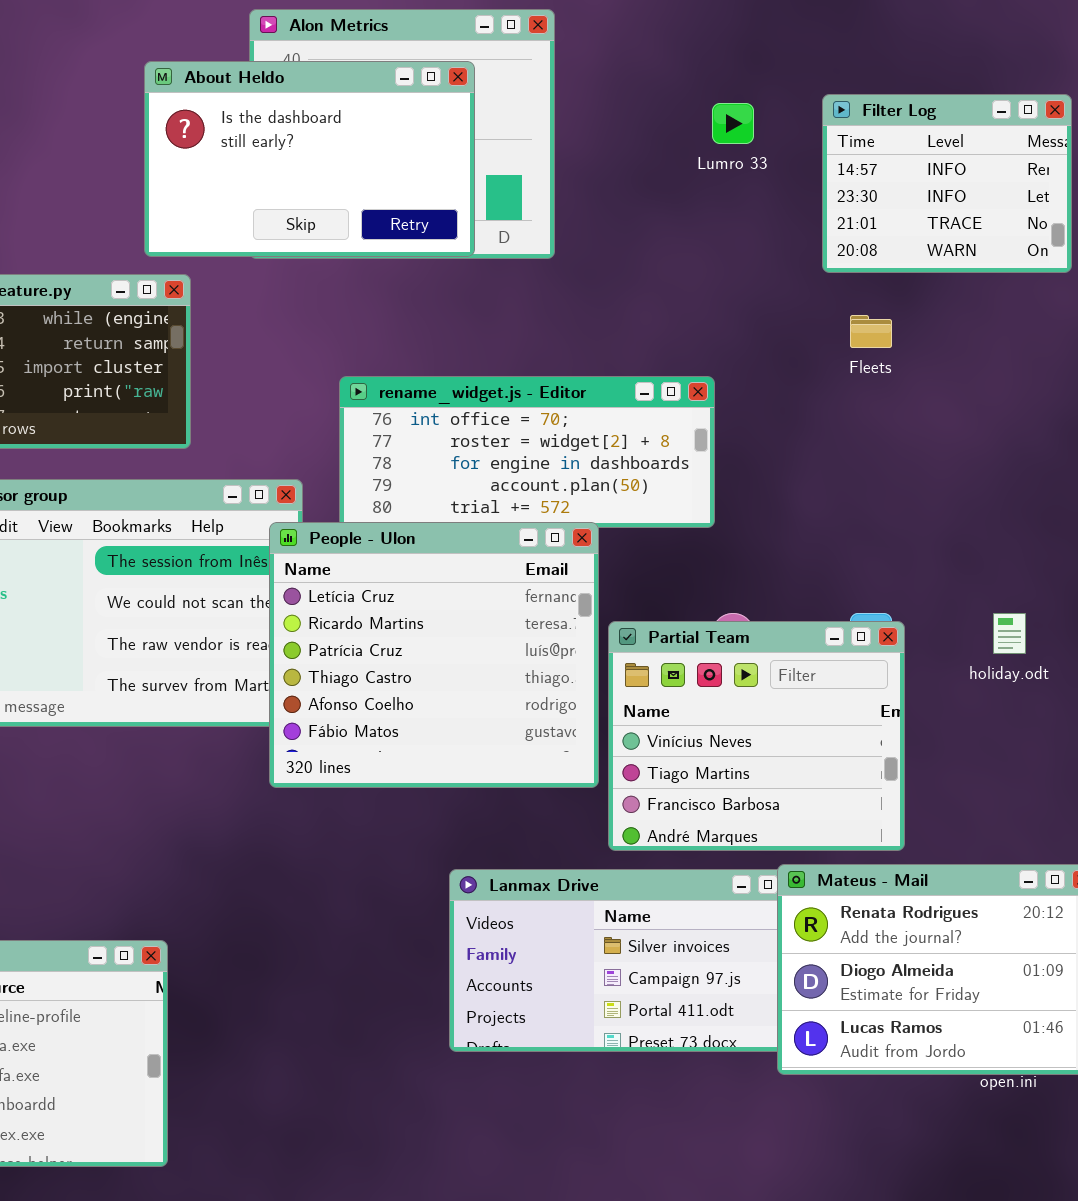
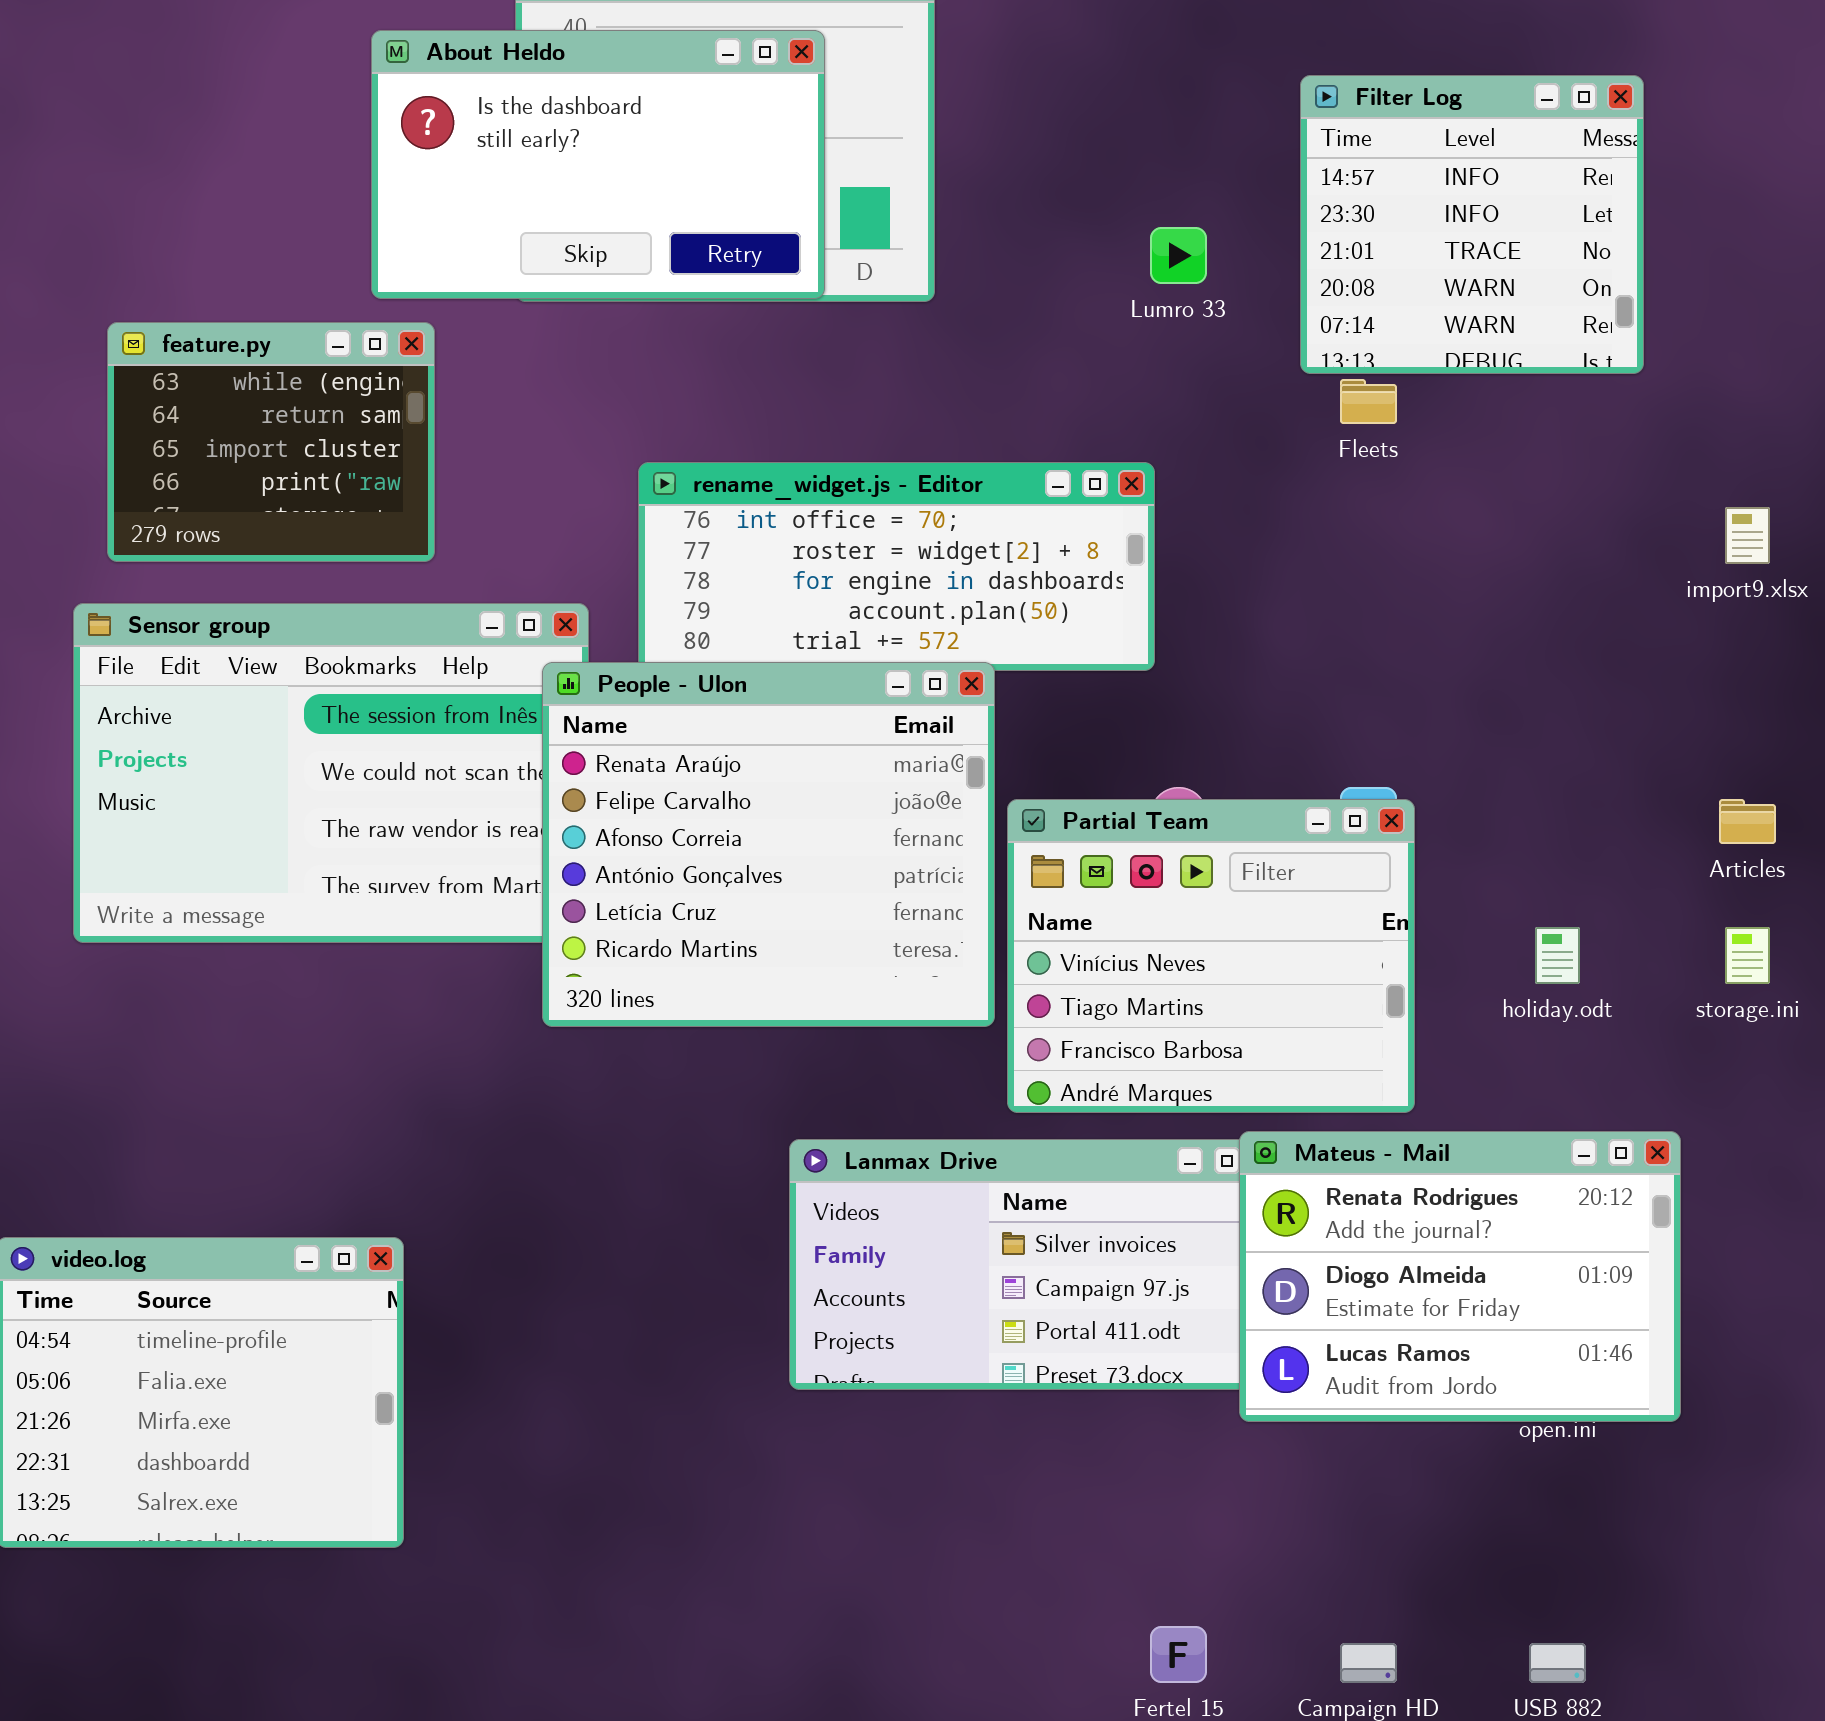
Filter Log: [822,94,1072,273] -> [1300,75,1644,374], resized
Lumro 33: [712,103,754,144] -> [1150,227,1207,284], moved
People - Ulon: [269,522,599,788] -> [542,662,995,1027], scrolled up 4 rows
holiday.odt: [993,613,1026,654] -> [1535,927,1580,984], moved

